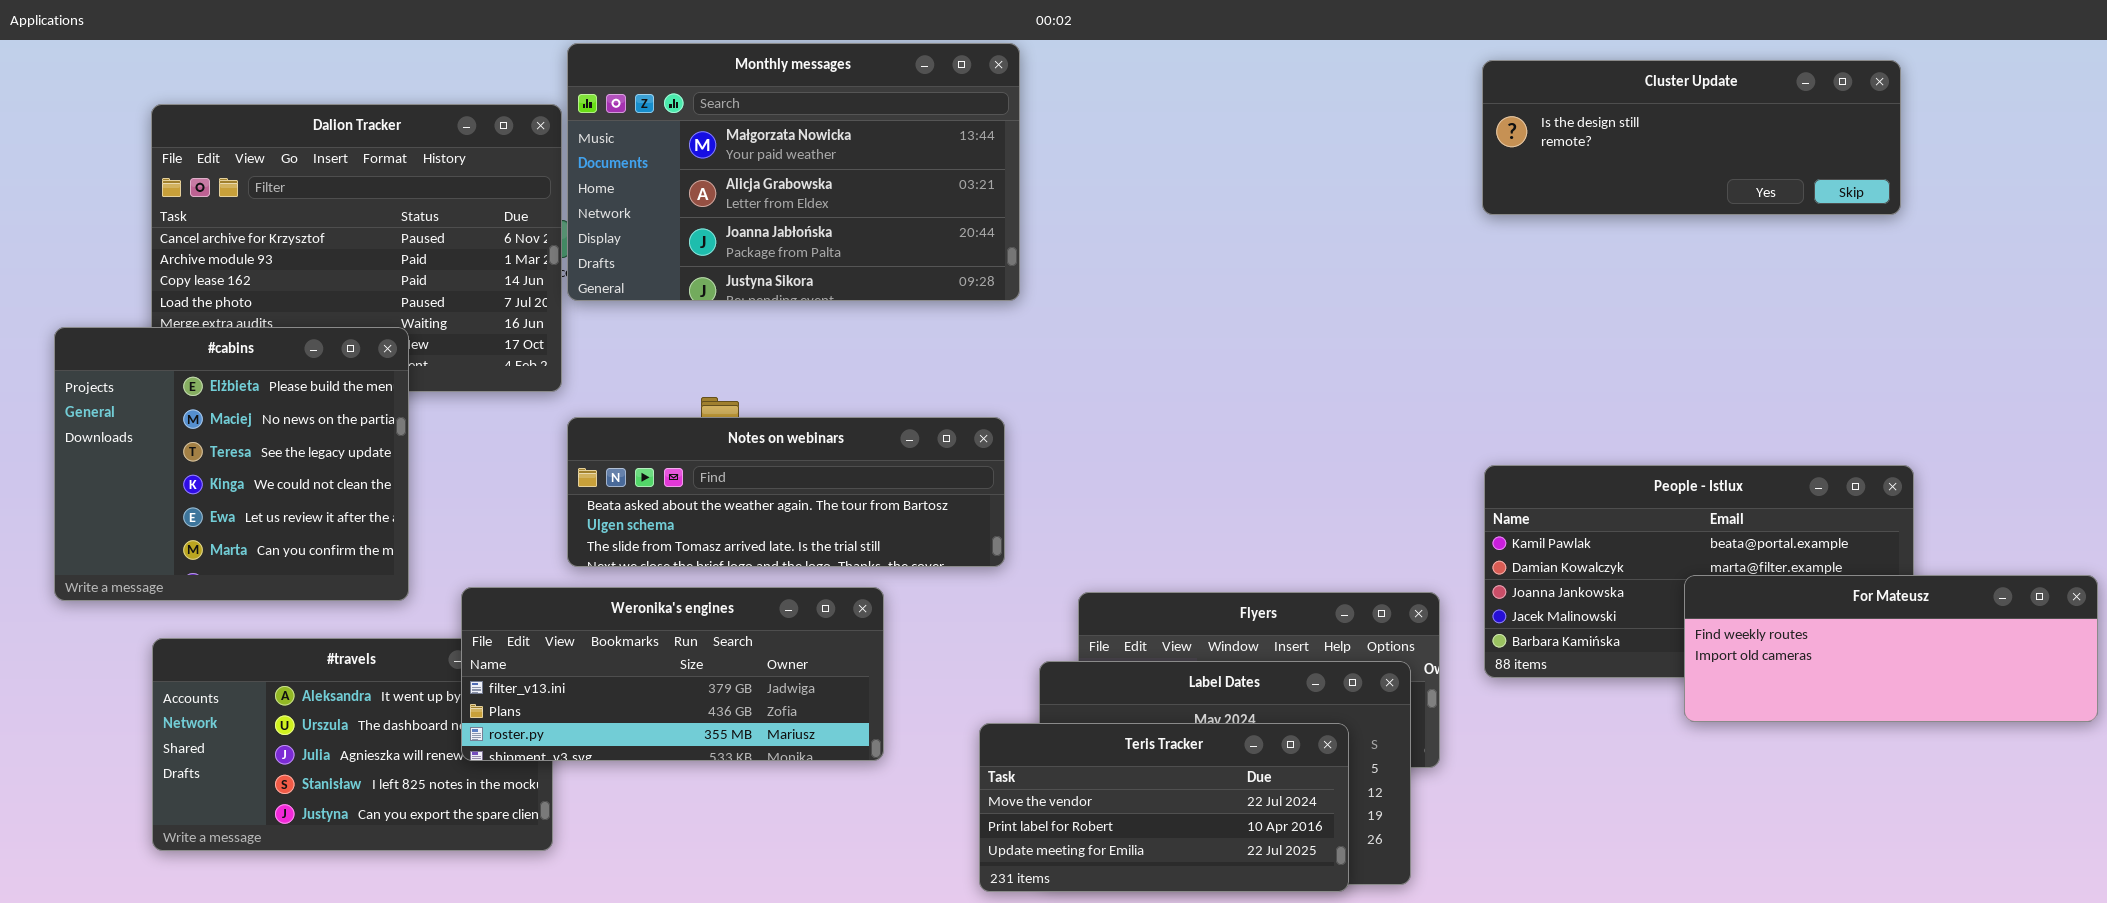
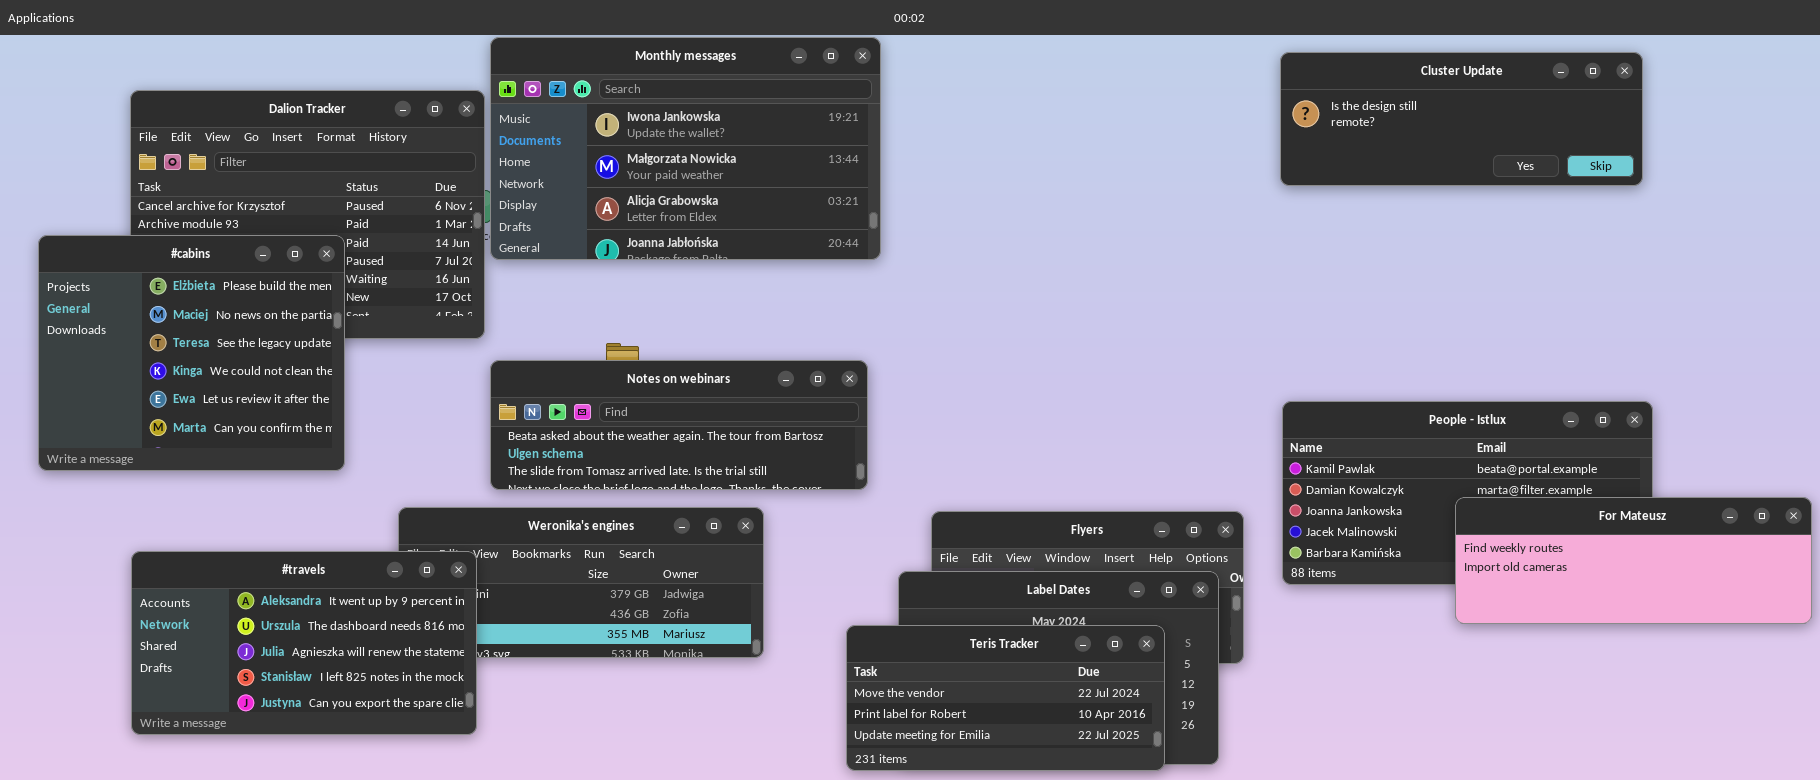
Monthly messages: [567,43,1020,301] -> [490,37,881,260], scrolled up 1 row
#cabins: [54,327,409,601] -> [38,235,345,471], moved
#travels: [152,638,553,851] -> [131,551,477,735], raised

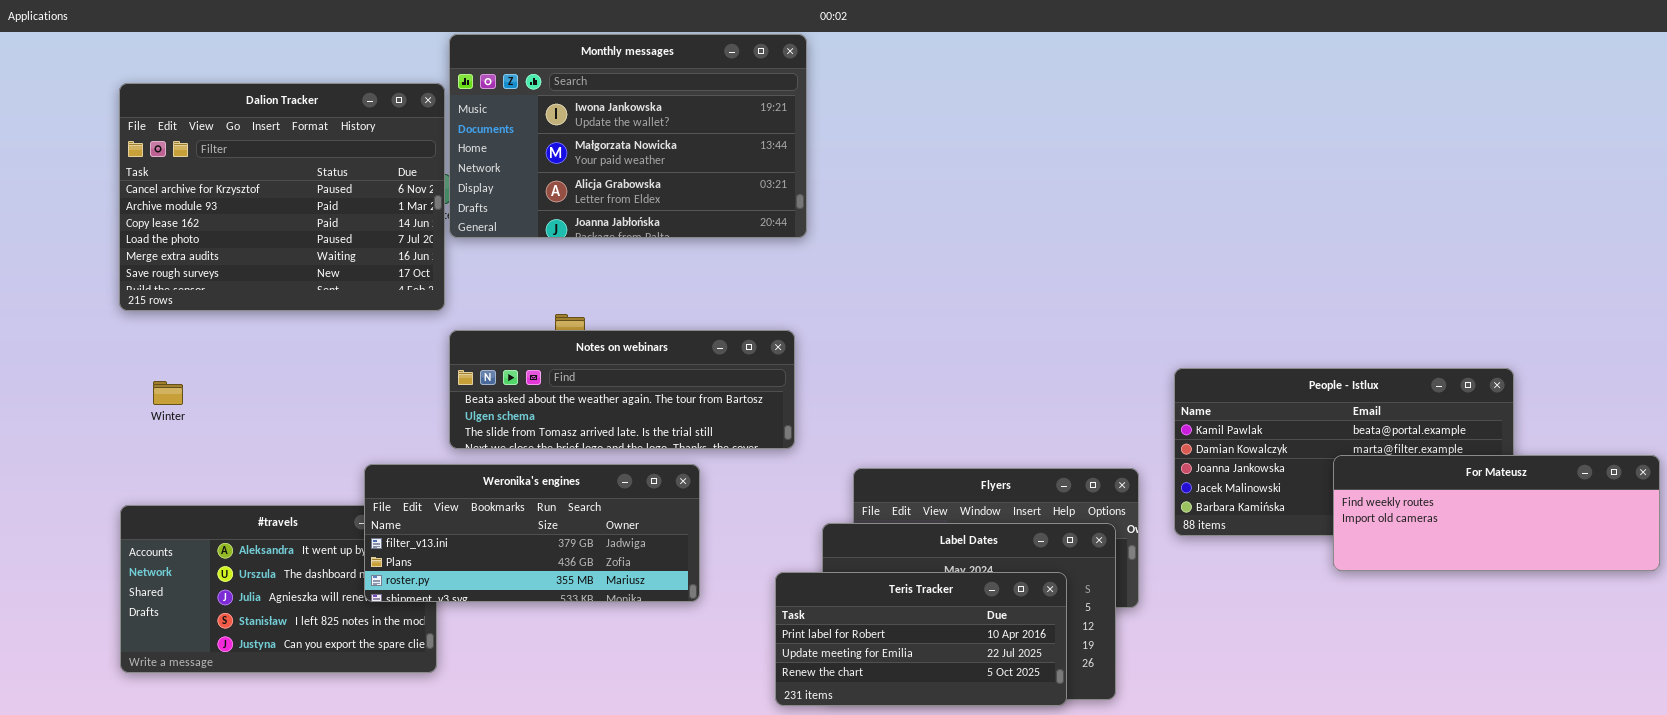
Cluster Update: [1280,52,1643,186] -> none, closed
#cabins: [38,235,345,471] -> none, closed
Weronika's engines: [398,507,764,658] -> [364,464,700,602], raised
Teris Tracker: [846,625,1165,771] -> [775,572,1067,706], scrolled down 1 row

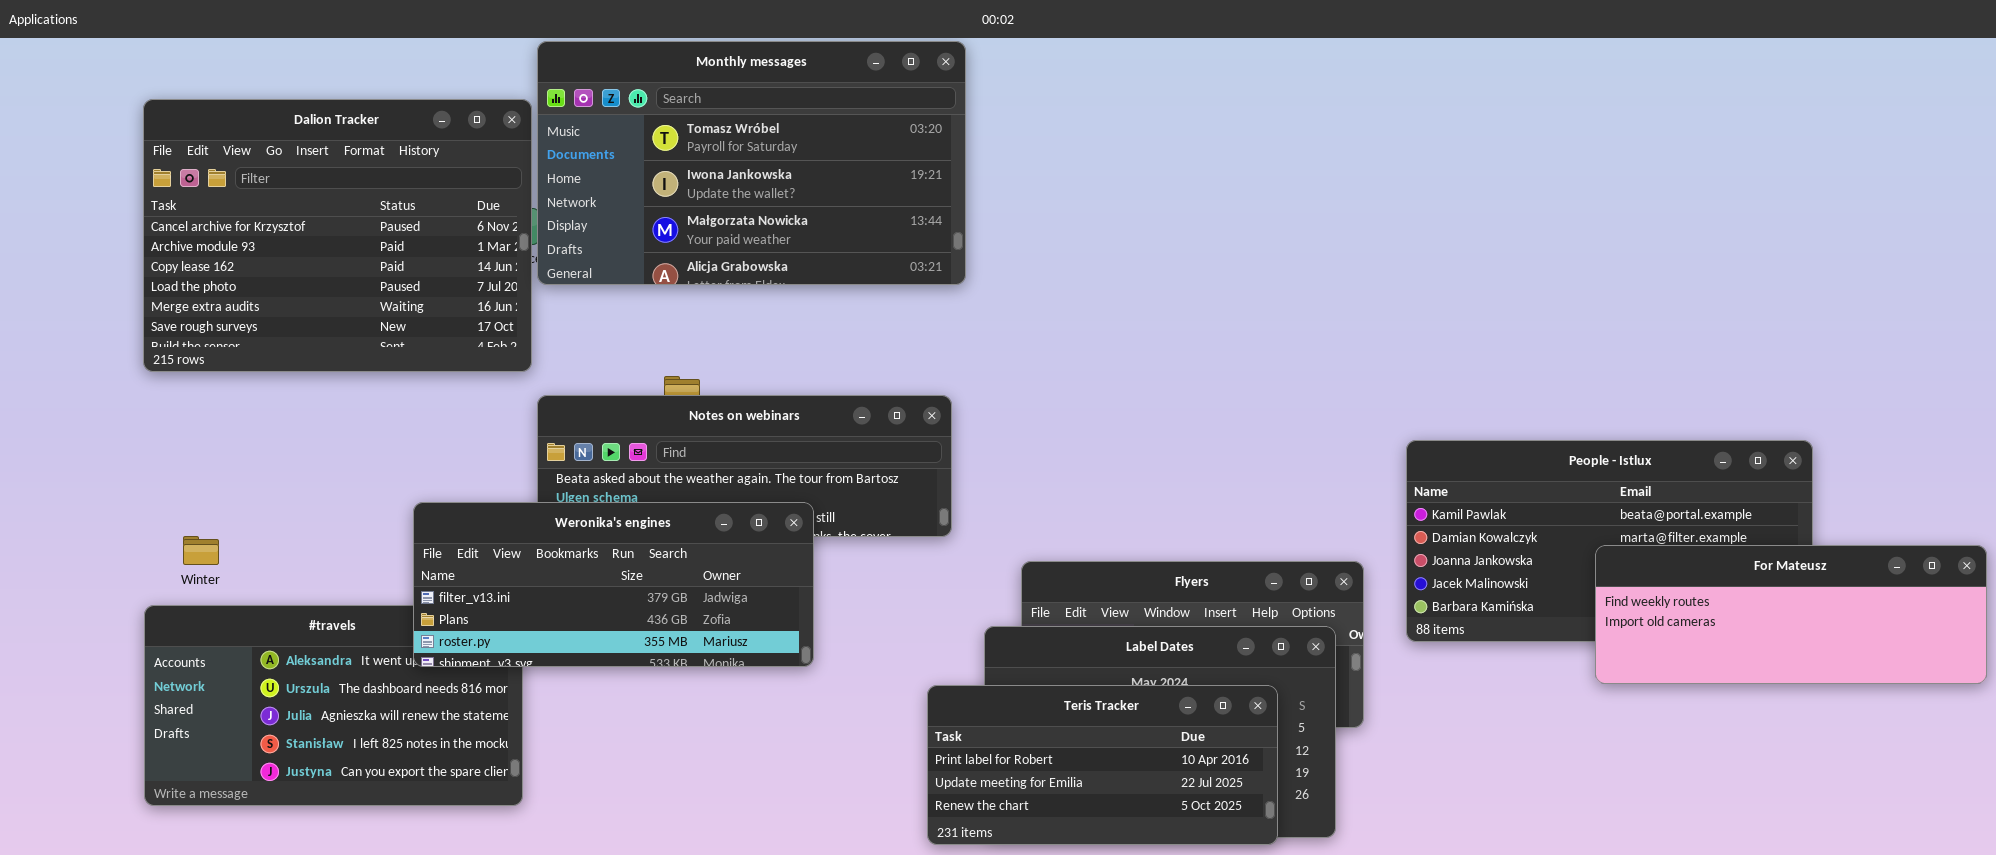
Monthly messages: [449,34,807,238] -> [537,41,966,285], scrolled up 1 row
Winter: [153,381,183,405] -> [183,536,219,565], moved
Weronika's engines: [364,464,700,602] -> [413,502,814,667], moved

